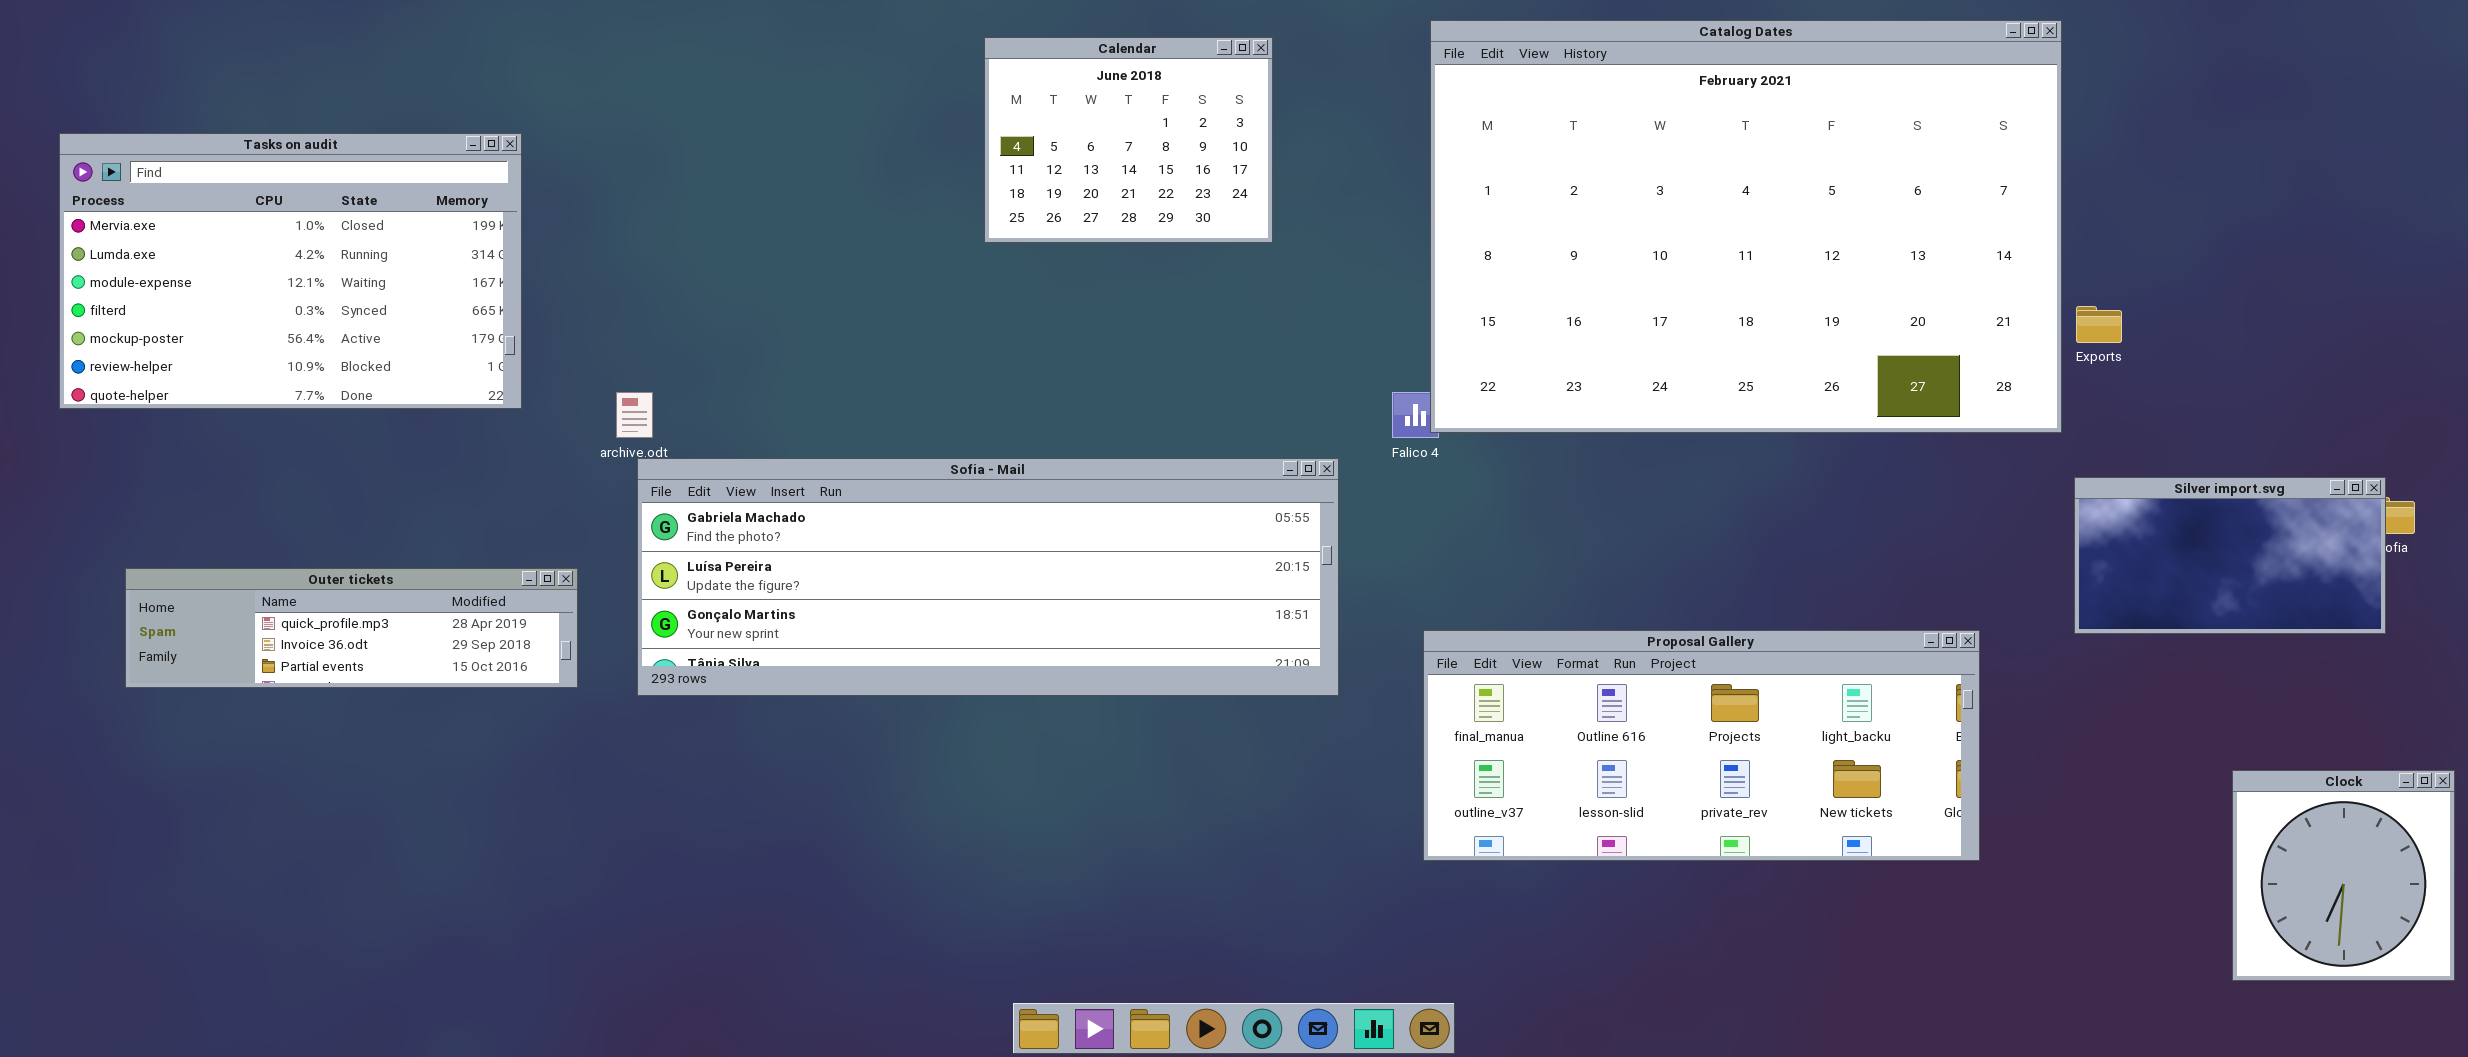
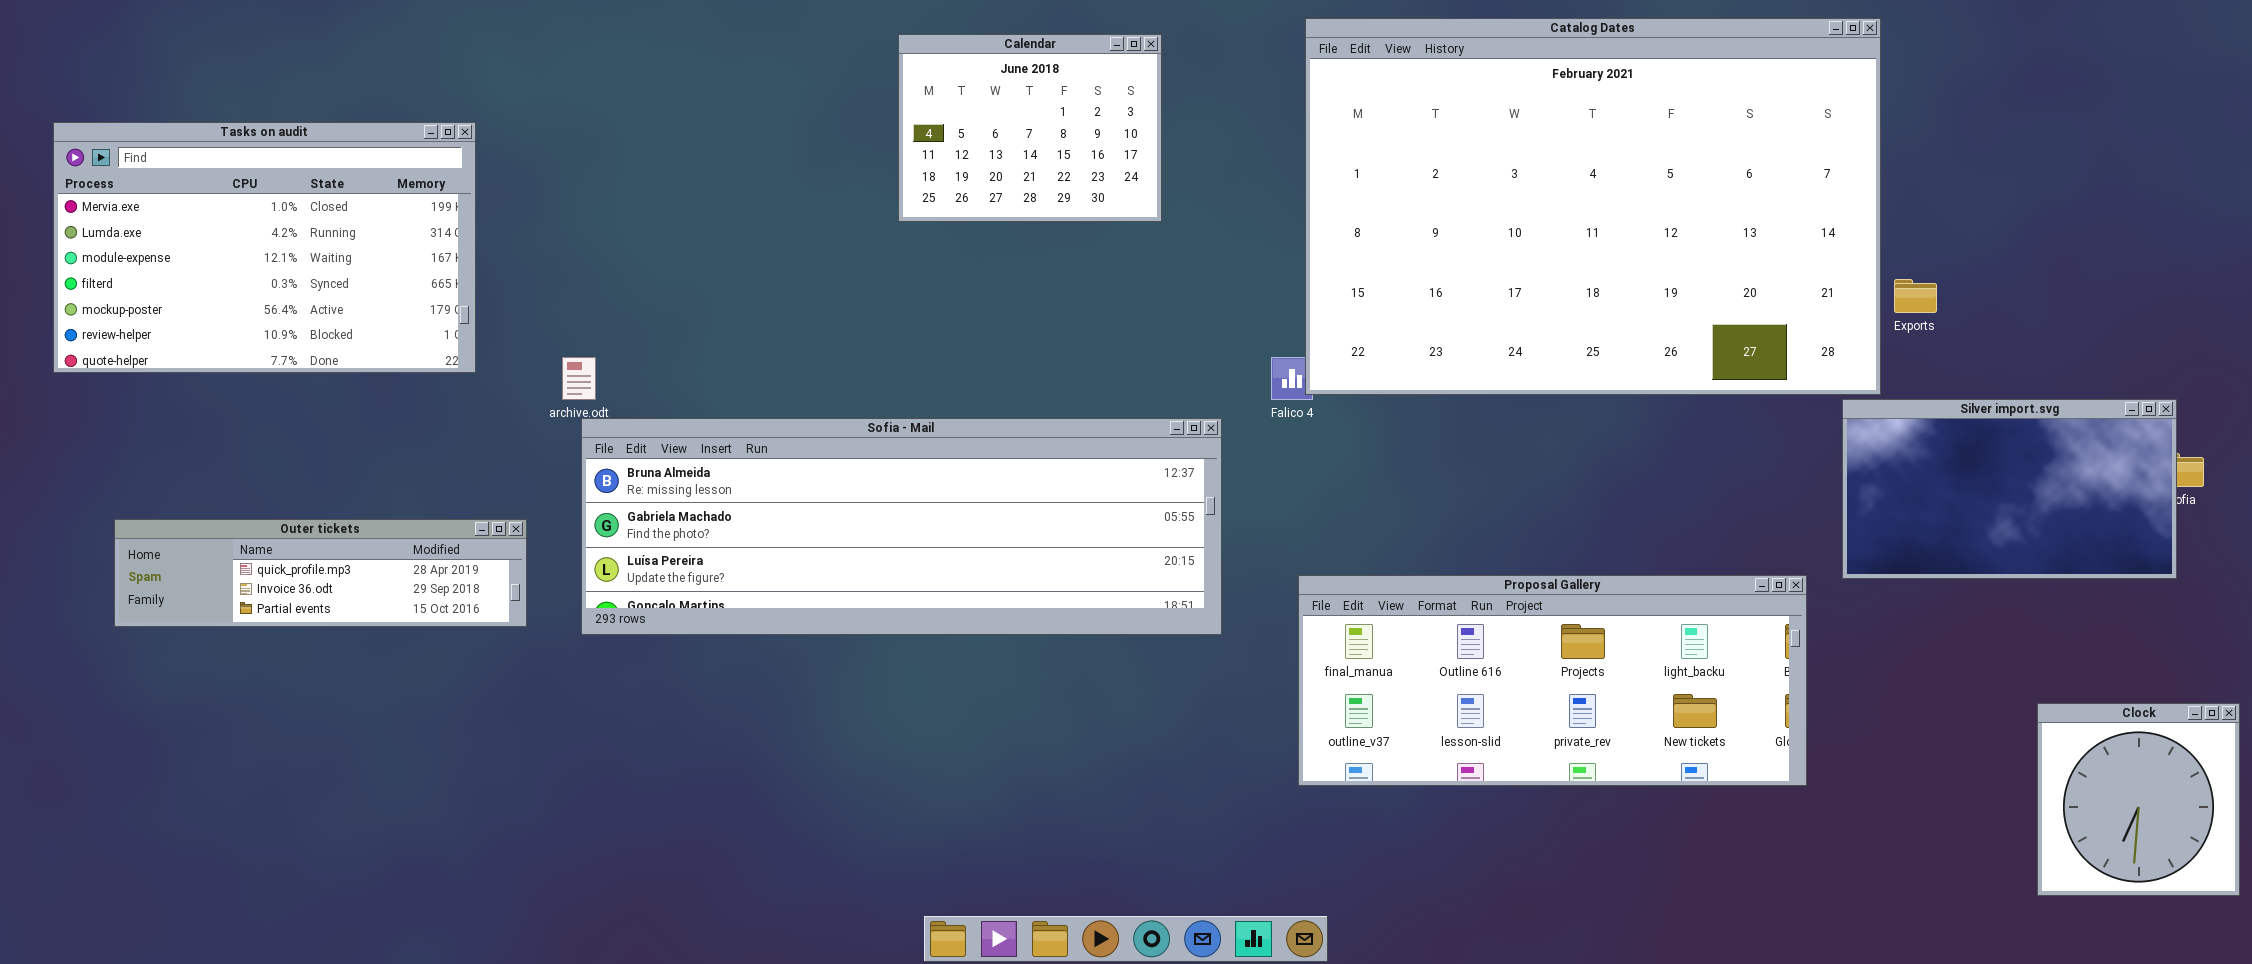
Sofia - Mail: [637,458,1339,696] -> [581,418,1222,635], scrolled up 1 row
Silver import.svg: [2074,477,2386,634] -> [1842,399,2177,579], resized

